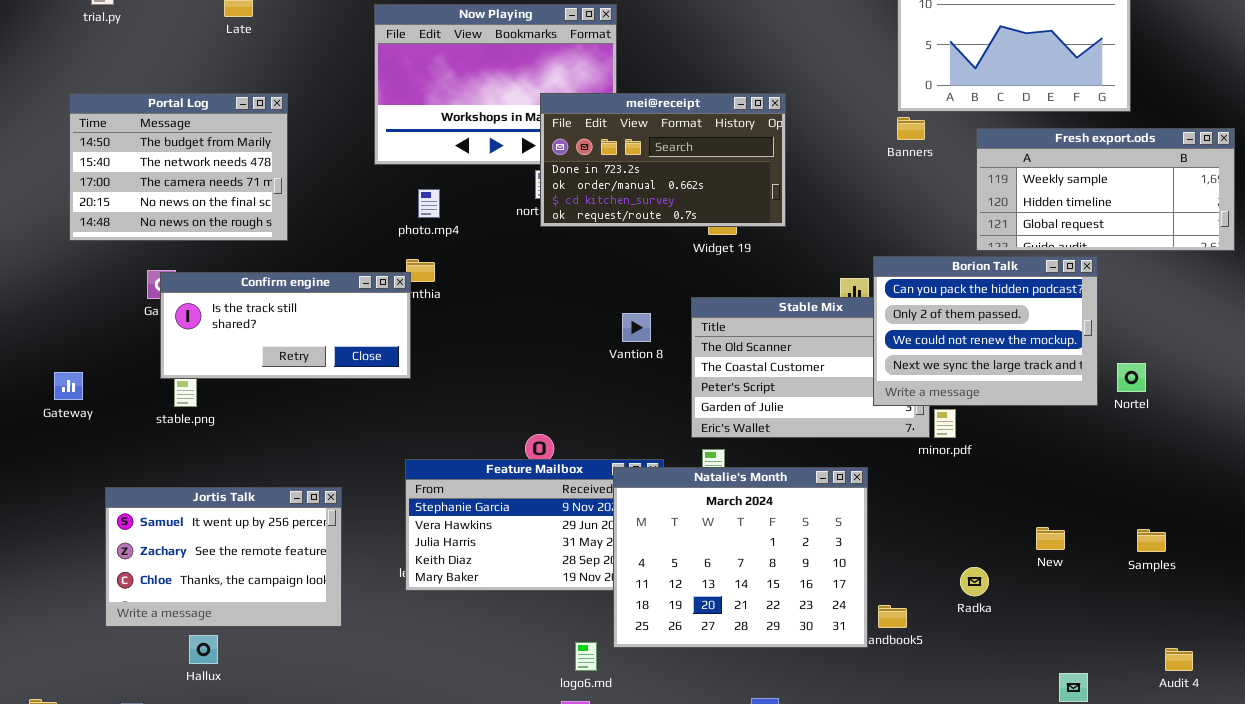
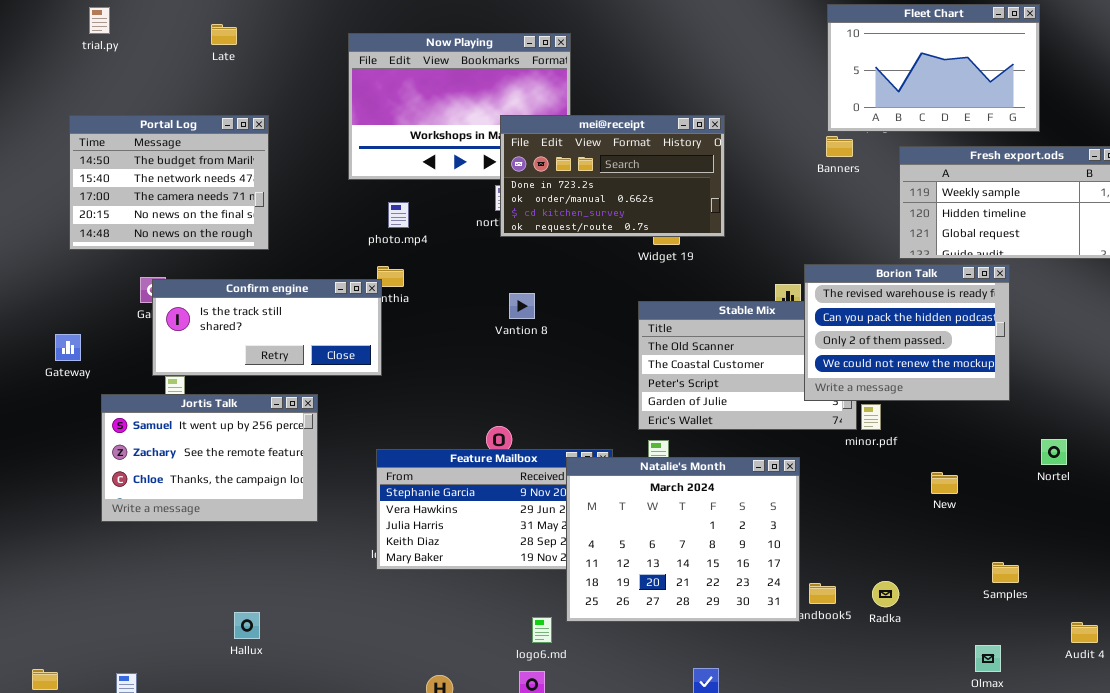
Borion Talk: [873,256,1098,406] -> [804,264,1010,401], scrolled up 1 row
Vantion 8: [622,313,651,342] -> [509,293,535,319], moved
Nortel: [1117,363,1146,392] -> [1041,439,1067,465], moved
Gateway: [54,372,83,400] -> [55,334,81,361], moved
Jortis Talk: [105,487,342,627] -> [101,394,318,522], moved
New: [1036,527,1065,550] -> [931,472,958,494], moved
Samples: [1137,529,1166,552] -> [992,562,1019,583], moved
Radka: [960,567,989,596] -> [872,581,899,607], moved
Hallux: [189,635,218,664] -> [234,612,260,639], moved

